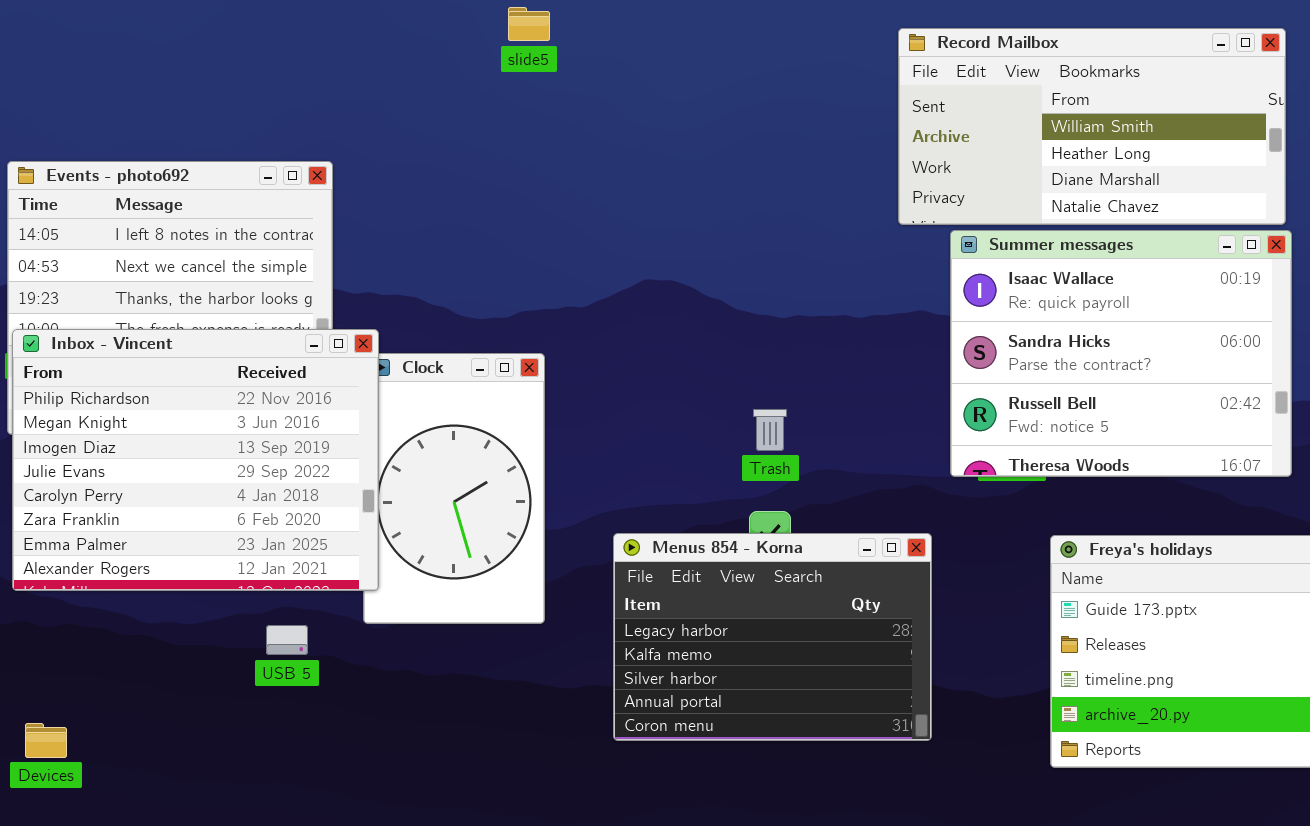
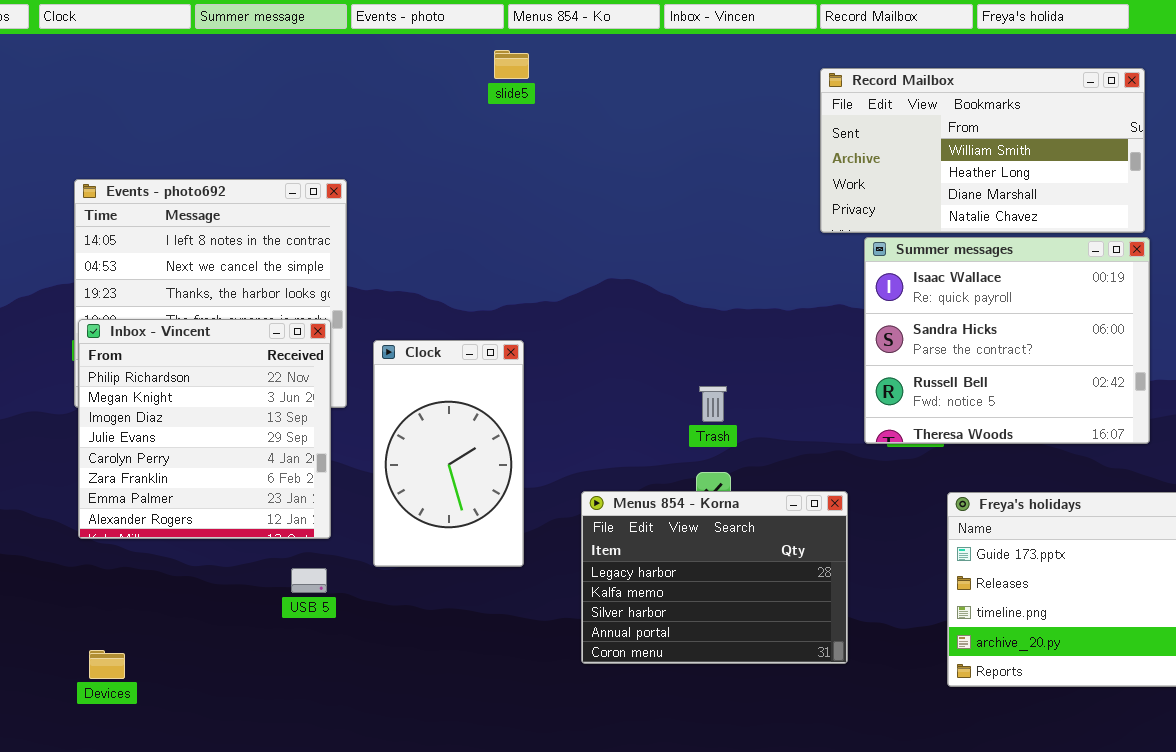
Inbox - Vincent: [12,329,379,591] -> [78,319,331,539], resized

